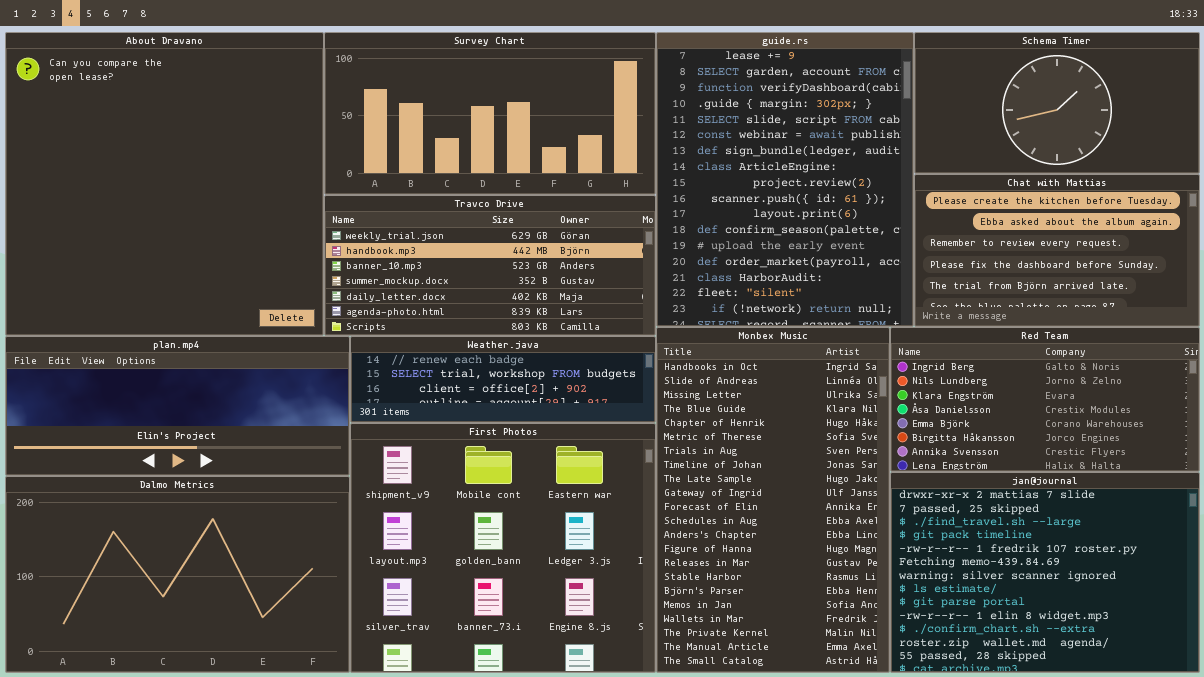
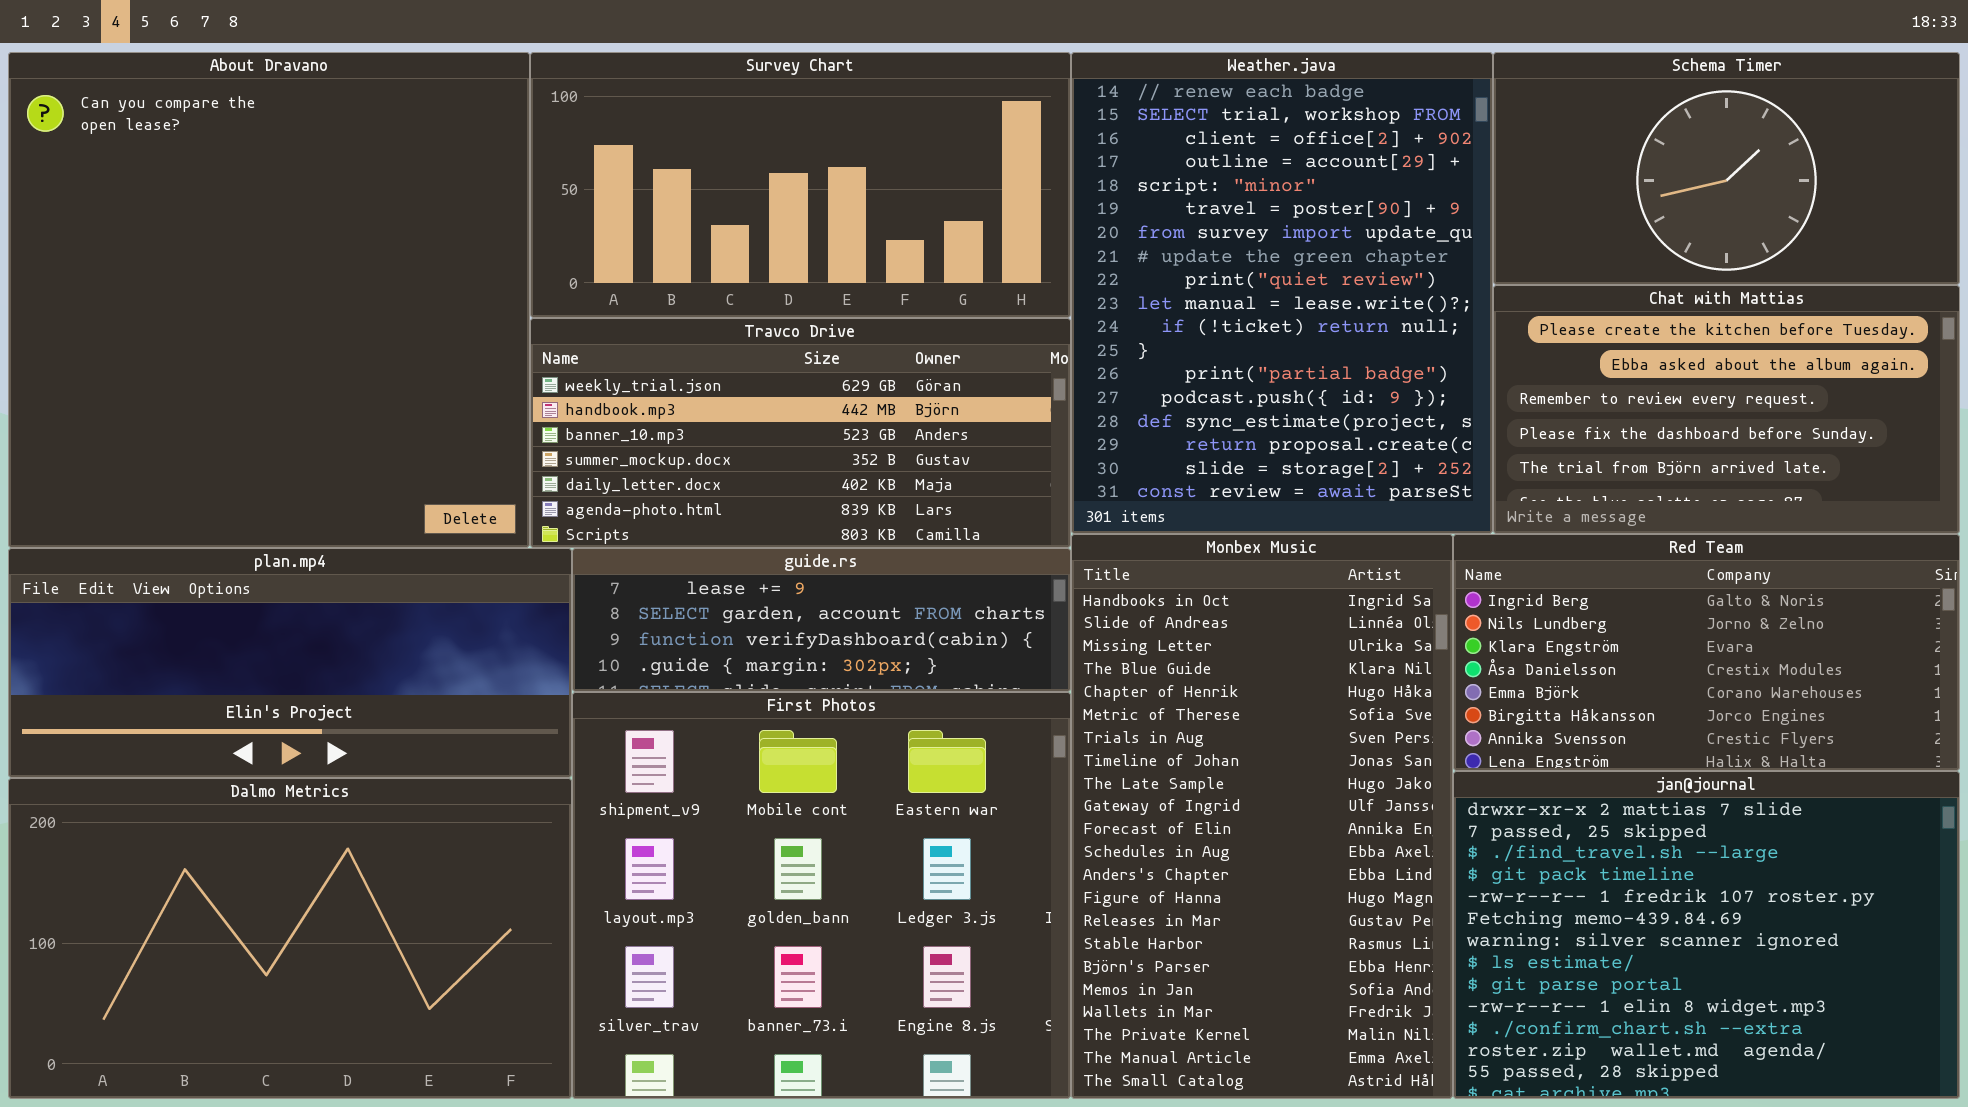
guide.rs: [656,32,914,327] -> [572,548,1071,692], moved, resized
Weather.java: [350,336,656,423] -> [1071,52,1493,534], moved, resized

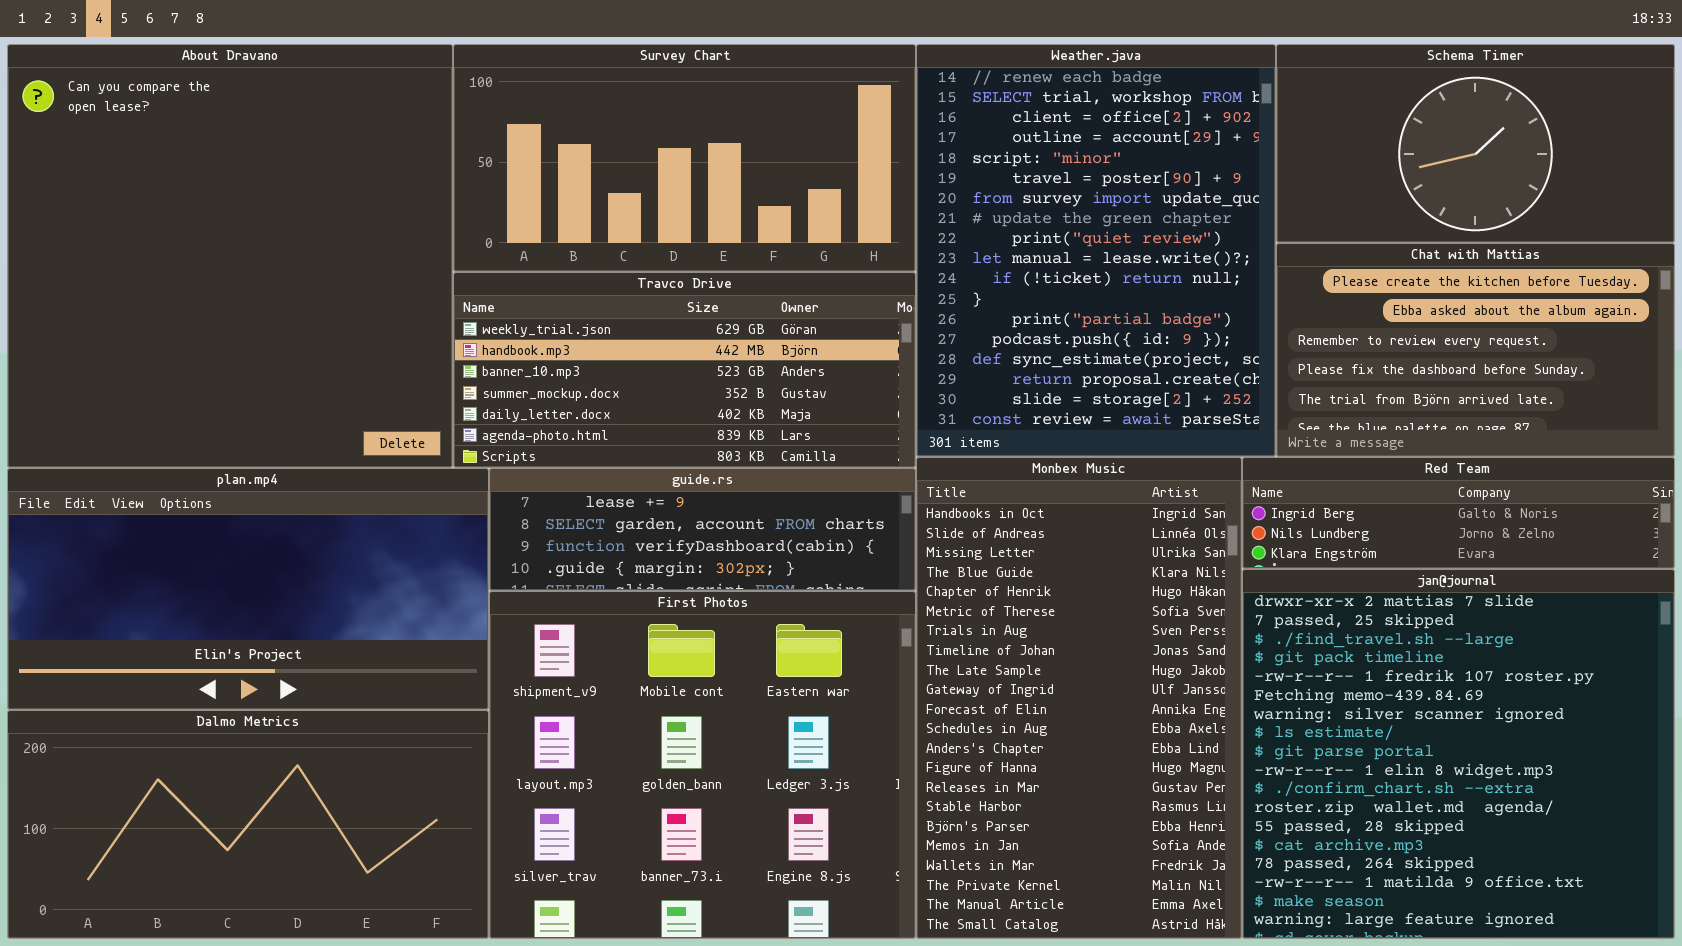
Red Team: [1453,534,1960,771] -> [1242,457,1675,569], resized
plan.mp4: [8,548,572,778] -> [7,468,489,710], resized
jan@journal: [1453,771,1960,1099] -> [1242,569,1675,939], resized
Dalmo Metrics: [8,778,572,1099] -> [7,710,489,939], resized

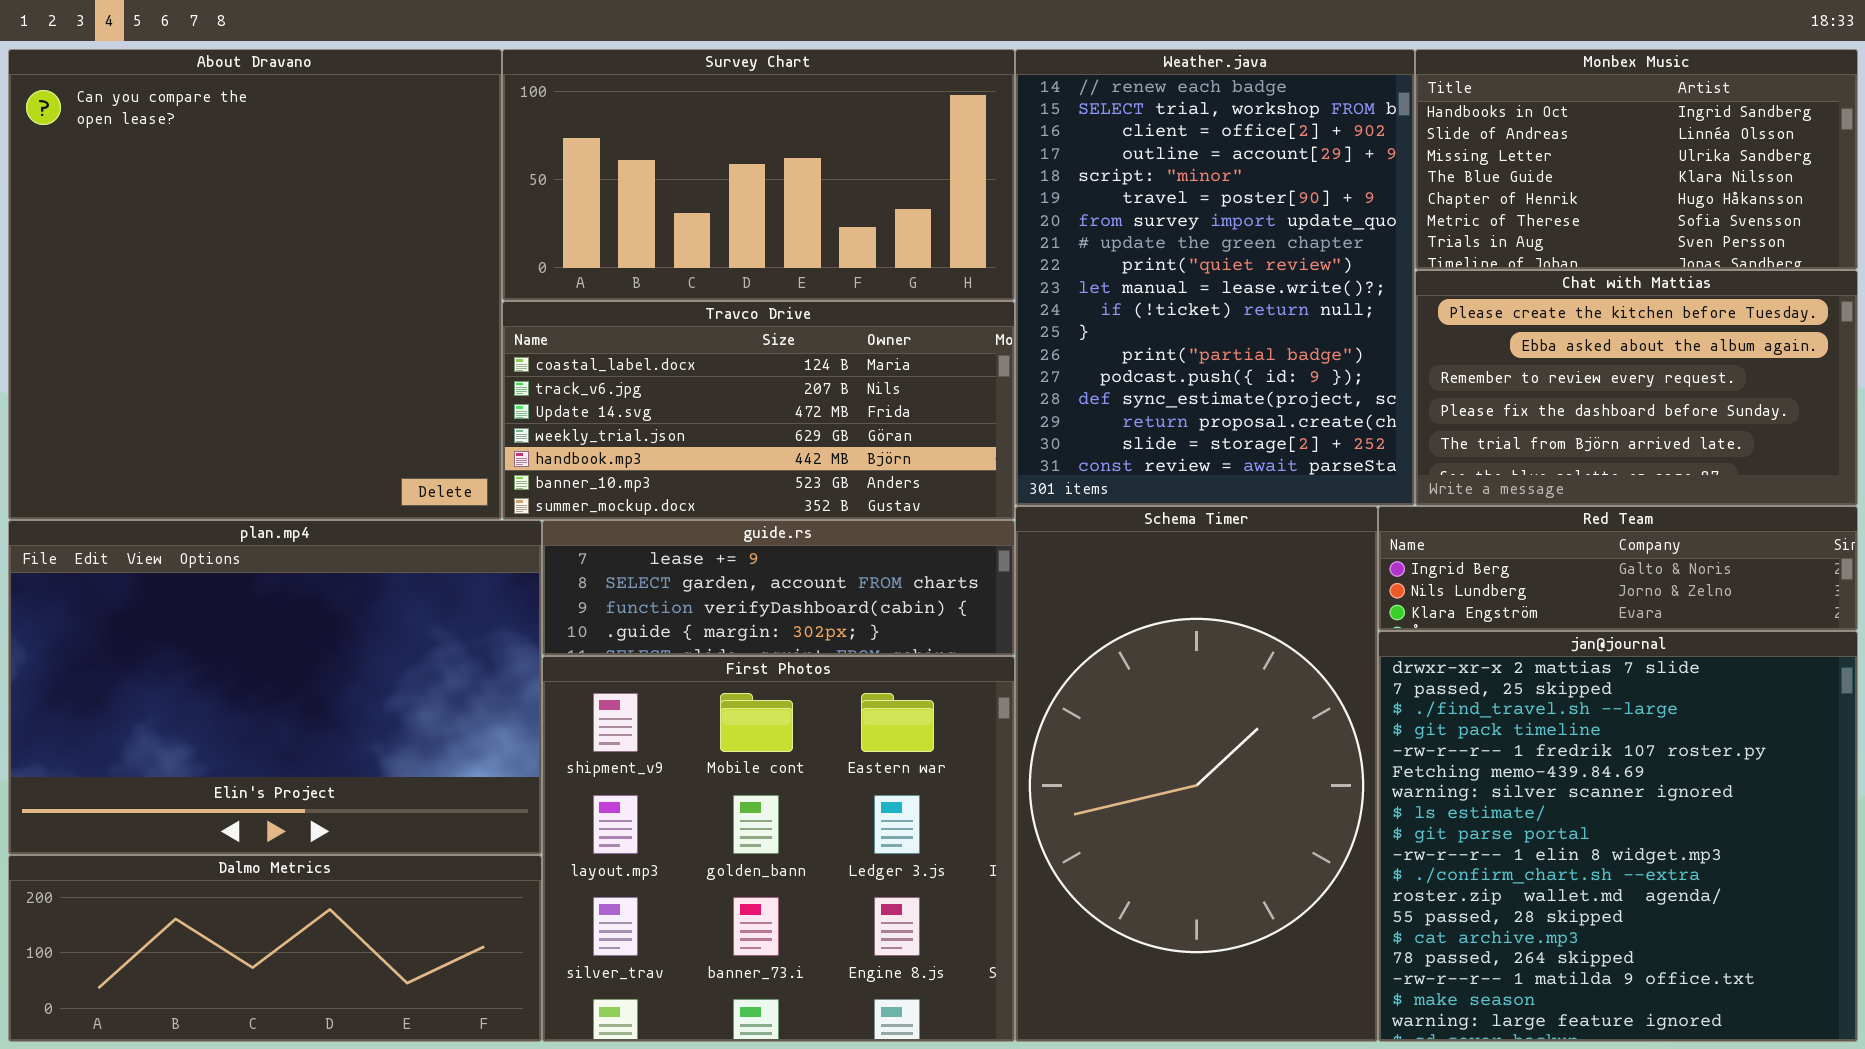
Schema Timer: [1276,44,1675,243] -> [1015,506,1378,1042], moved, resized
Travco Drive: [453,272,916,468] -> [502,301,1015,520], scrolled up 3 rows
Monbex Music: [916,457,1242,939] -> [1415,49,1858,270], moved, resized
plan.mp4: [7,468,489,710] -> [8,520,542,855], resized
Dalmo Metrics: [7,710,489,939] -> [8,855,542,1042], resized

